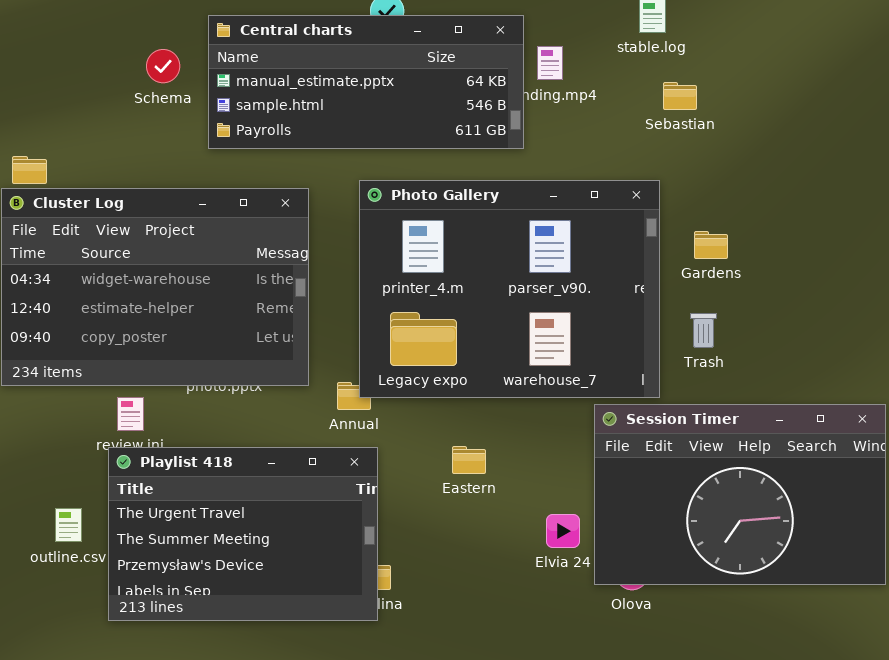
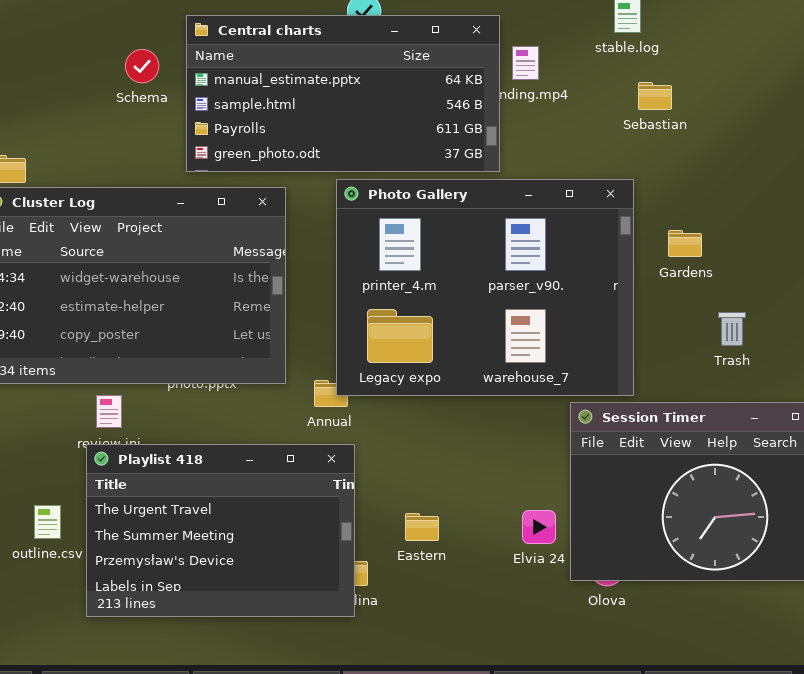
Central charts: [208,15,524,149] -> [186,15,500,172], resized
Trash: [690,313,717,348] -> [718,312,746,346], moved
Eastern: [452,446,486,474] -> [405,513,439,541], moved

